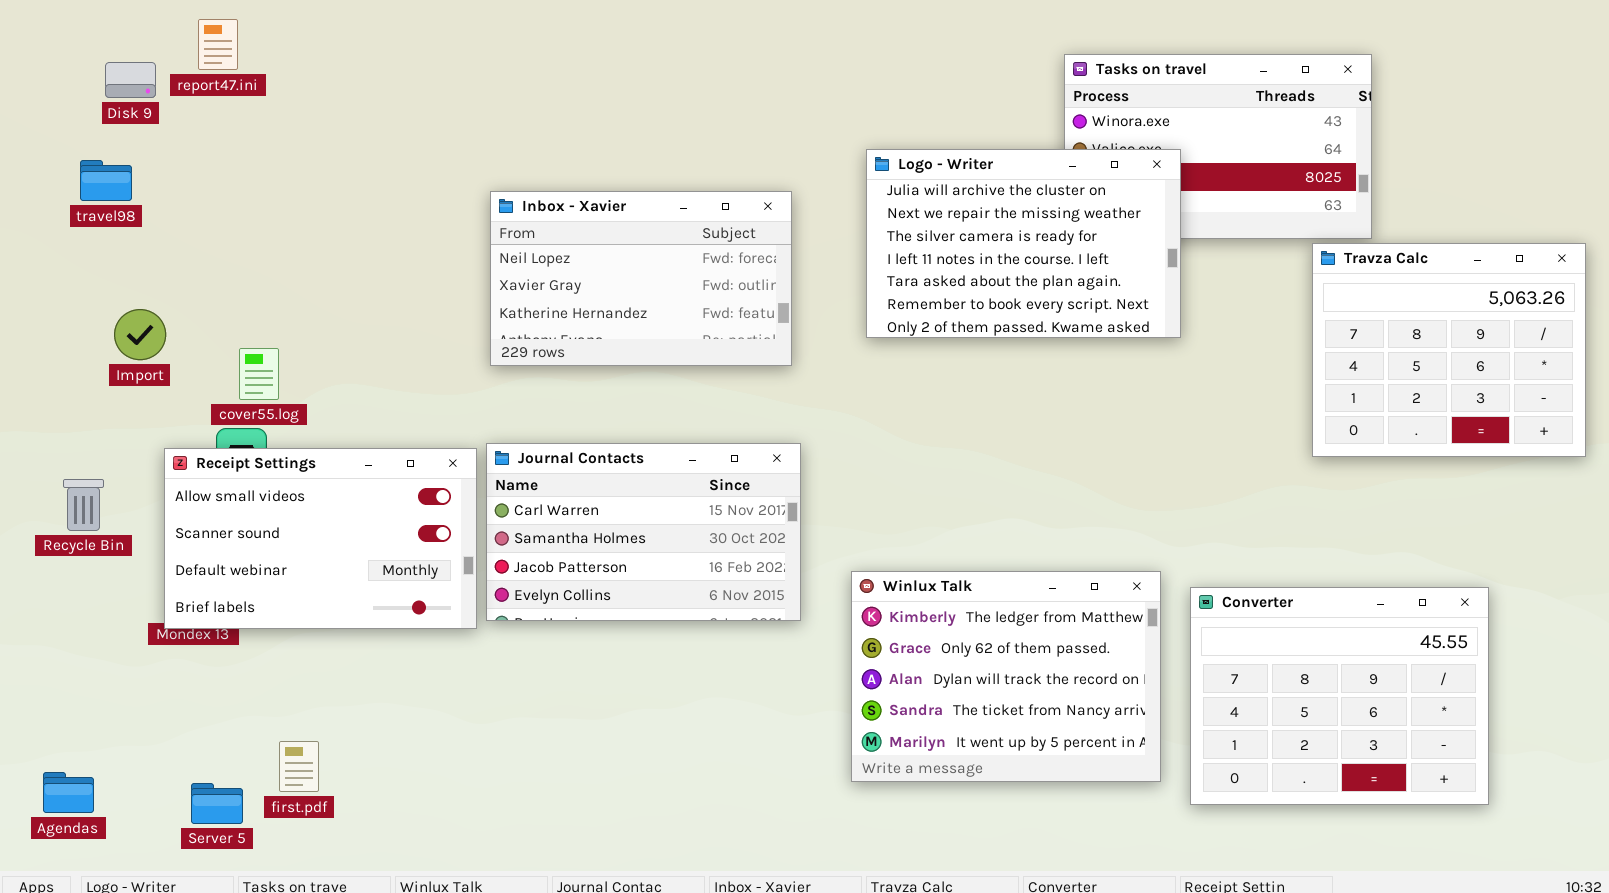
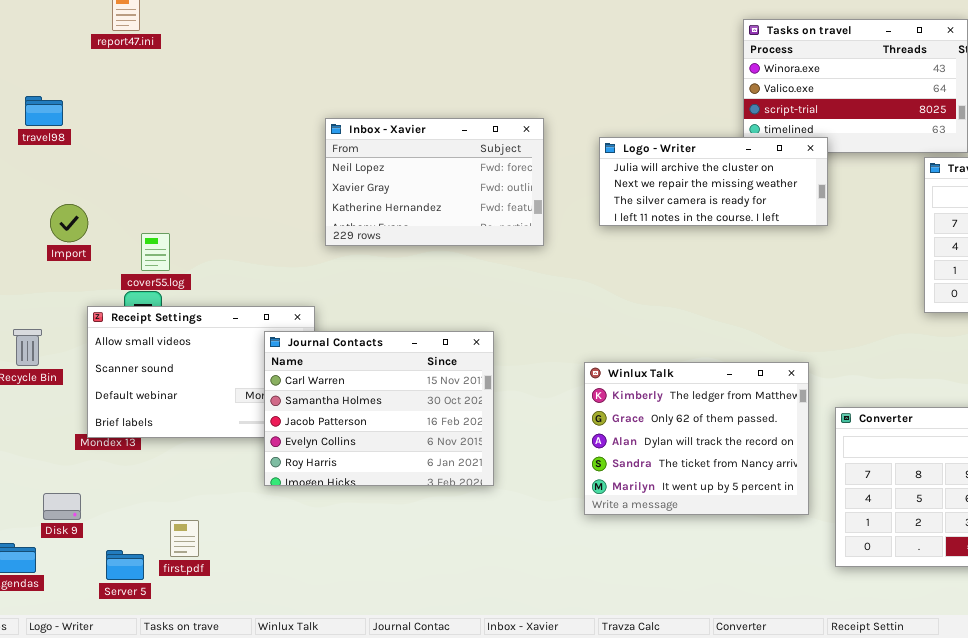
Disk 9: [105,62,156,98] -> [43,493,81,520], moved
Logo - Writer: [866,149,1181,338] -> [599,137,828,226], resized
Journal Contacts: [486,443,801,621] -> [264,331,494,486], moved, resized
Winlux Talk: [851,571,1161,782] -> [584,362,809,515], moved

